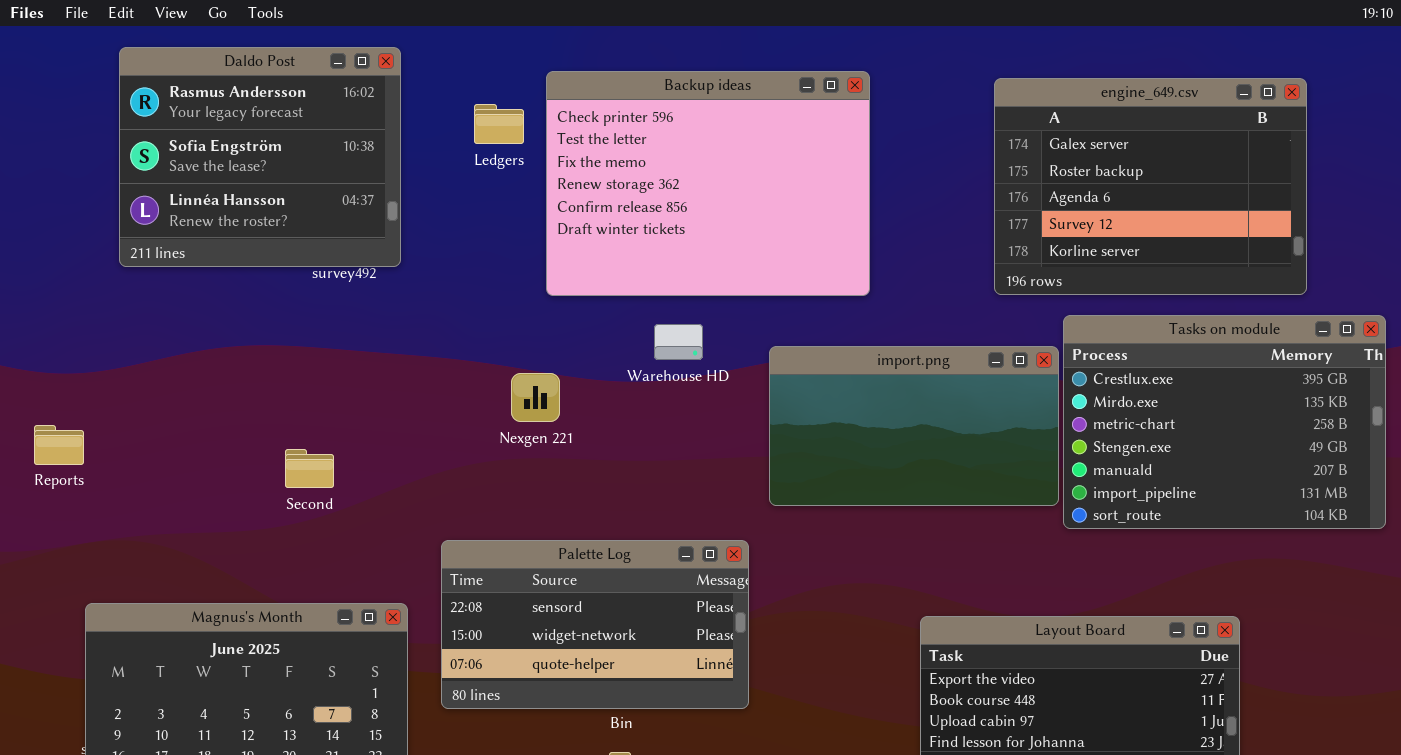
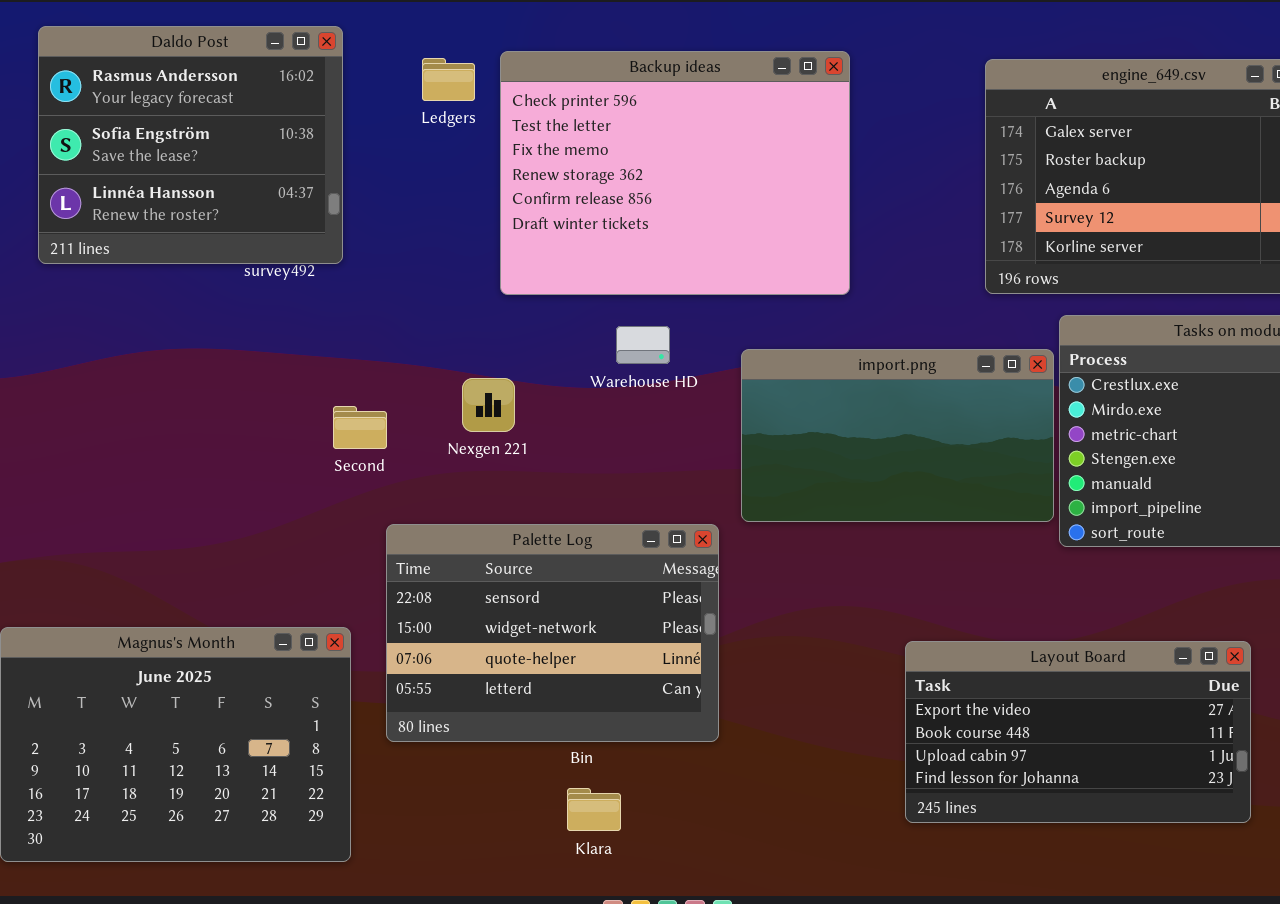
Ledgers: [474,104,524,144] -> [422,58,475,101], moved
Second: [285,449,334,488] -> [333,406,387,449], moved
Palette Log: [441,540,749,709] -> [386,524,719,742], resized

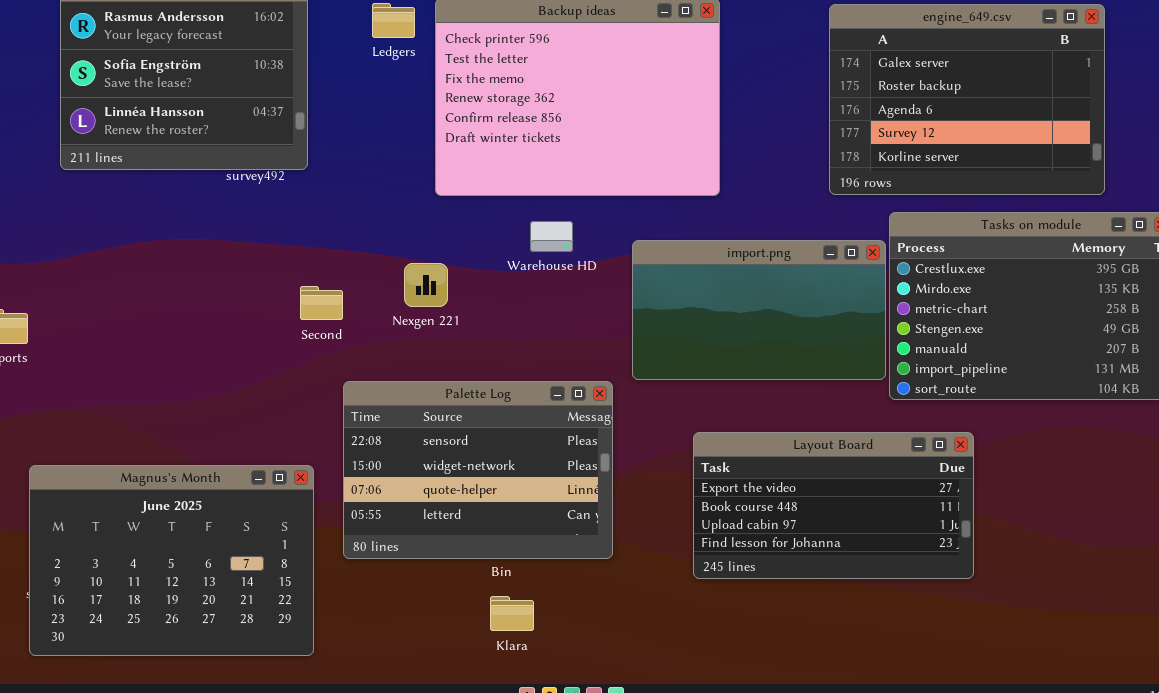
Layout Board: [905,641,1251,823] -> [693,432,974,579], moved

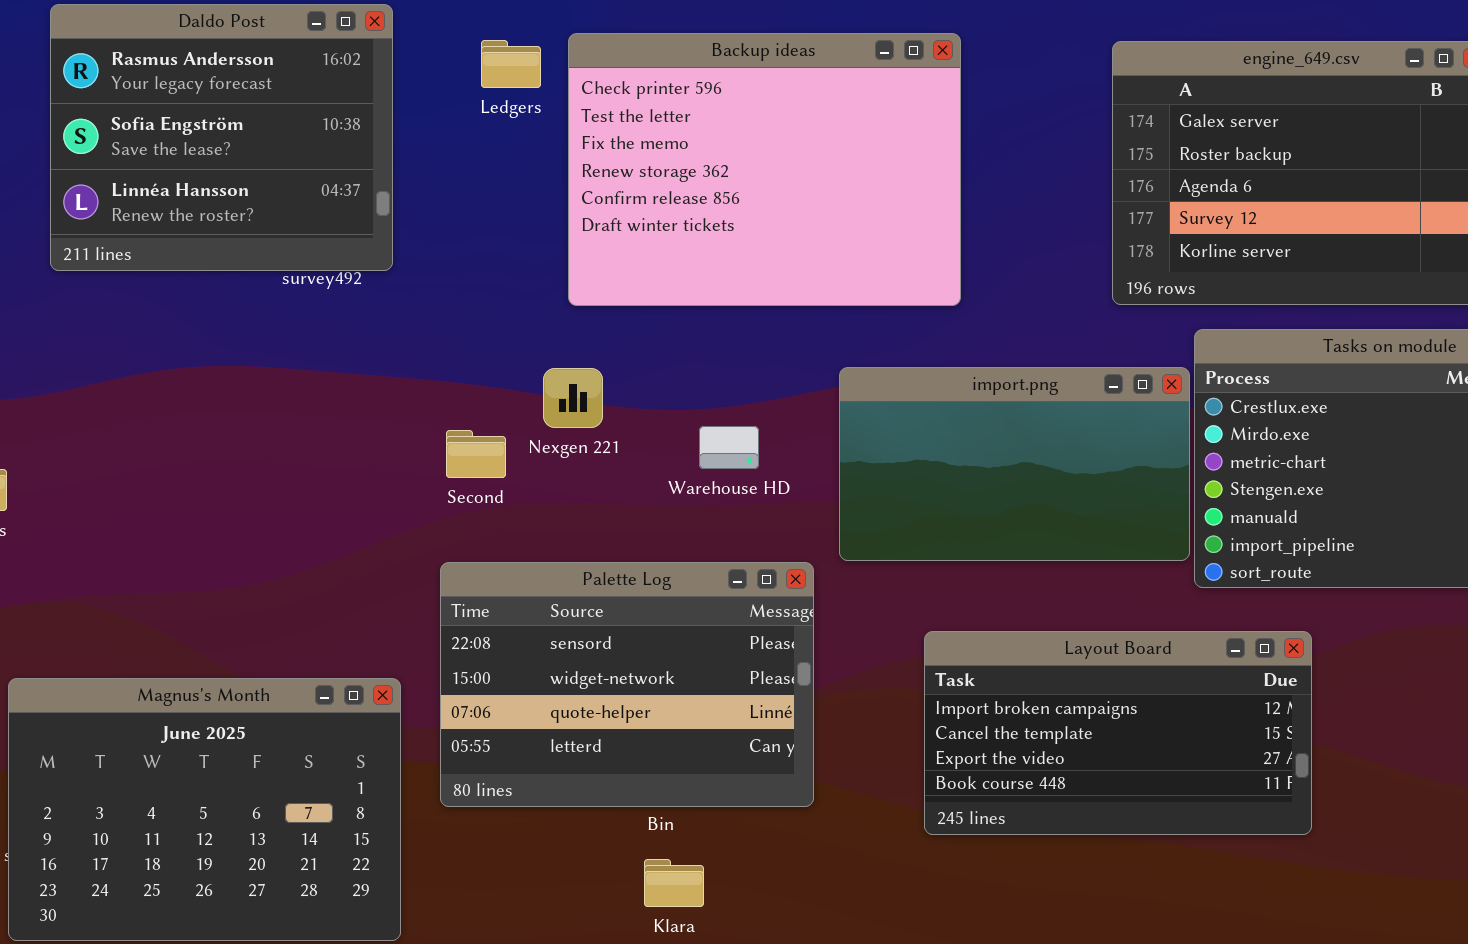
Warehouse HD: [530,221,573,252] -> [699,426,759,469], moved
Nexgen 221: [404,263,448,307] -> [543,368,603,428], moved
Second: [300,286,343,320] -> [446,430,506,478], moved
Layout Board: [693,432,974,579] -> [924,631,1312,835], scrolled up 2 rows

